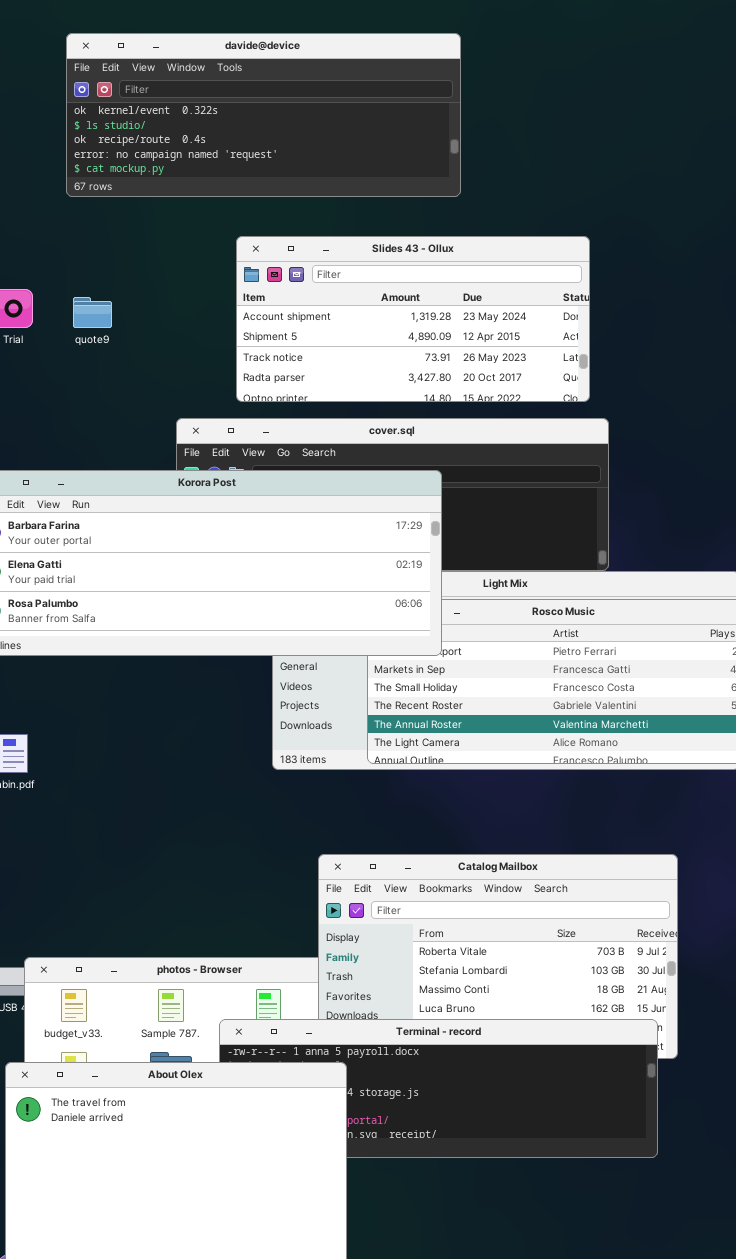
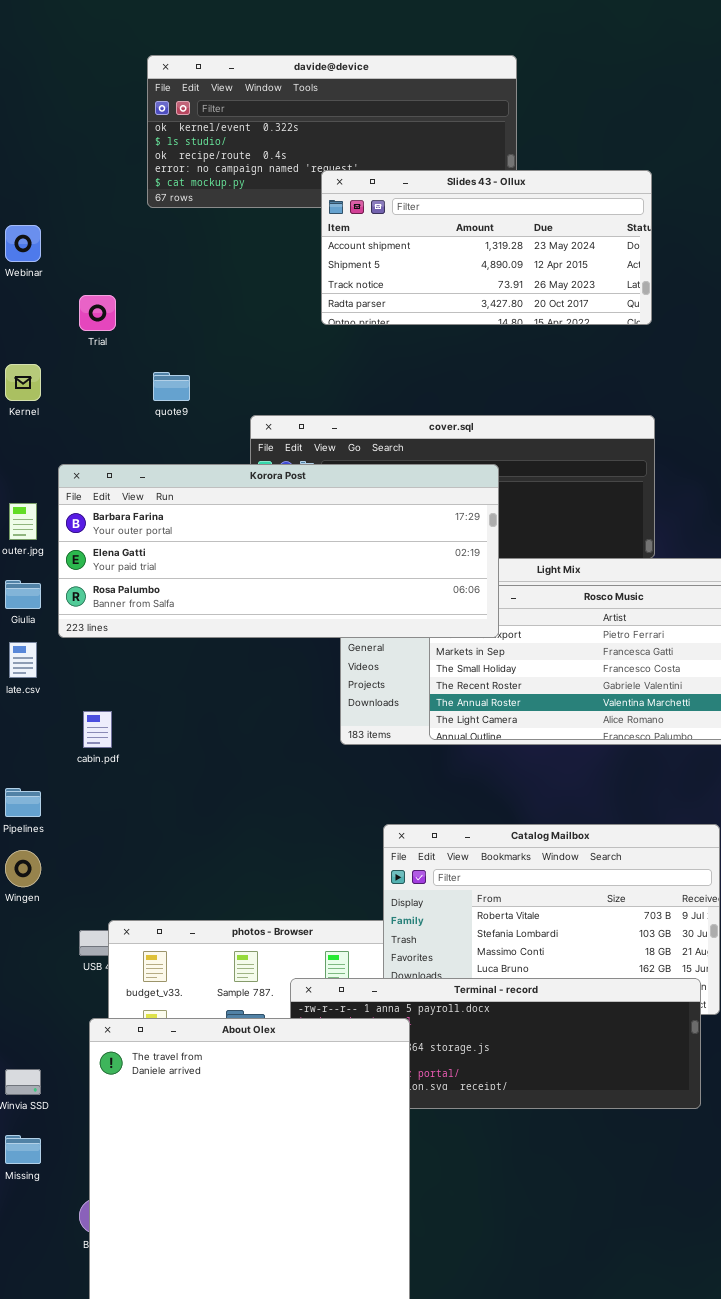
Slides 43 - Ollux: [236,236,590,402] -> [321,170,652,325], moved
quote9: [73,297,112,328] -> [153,372,190,401], moved

